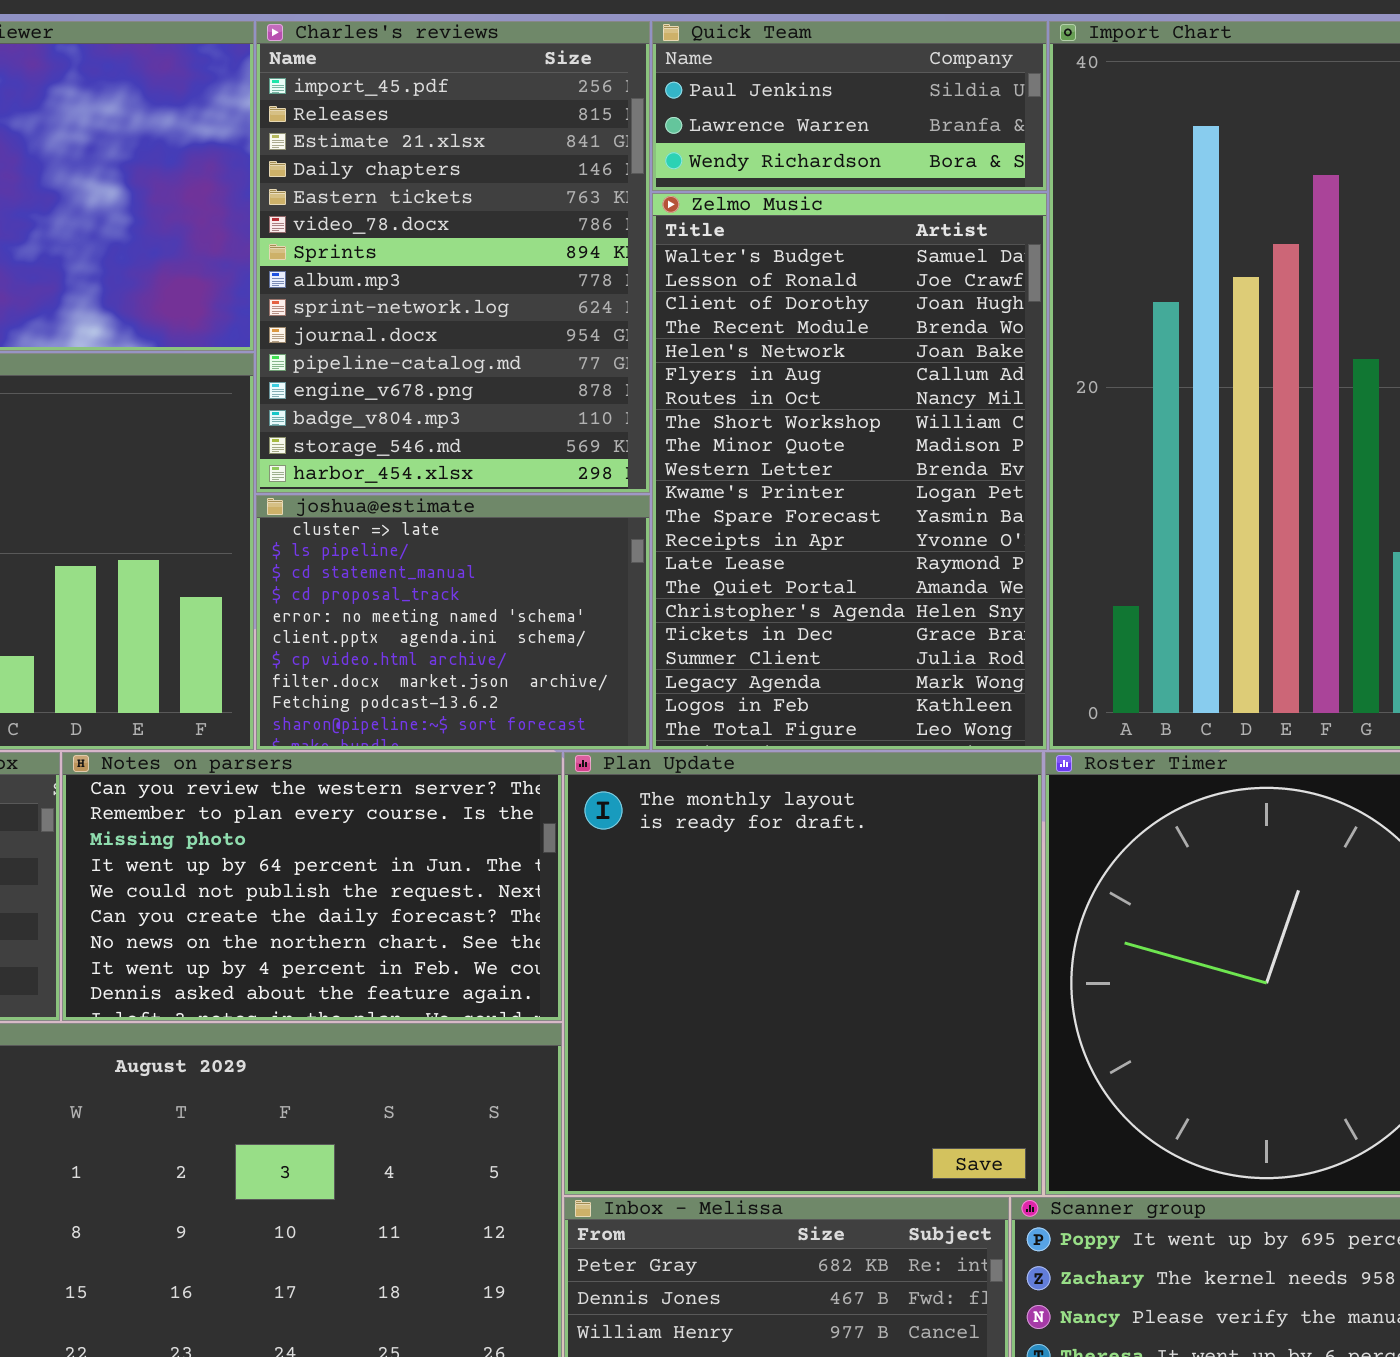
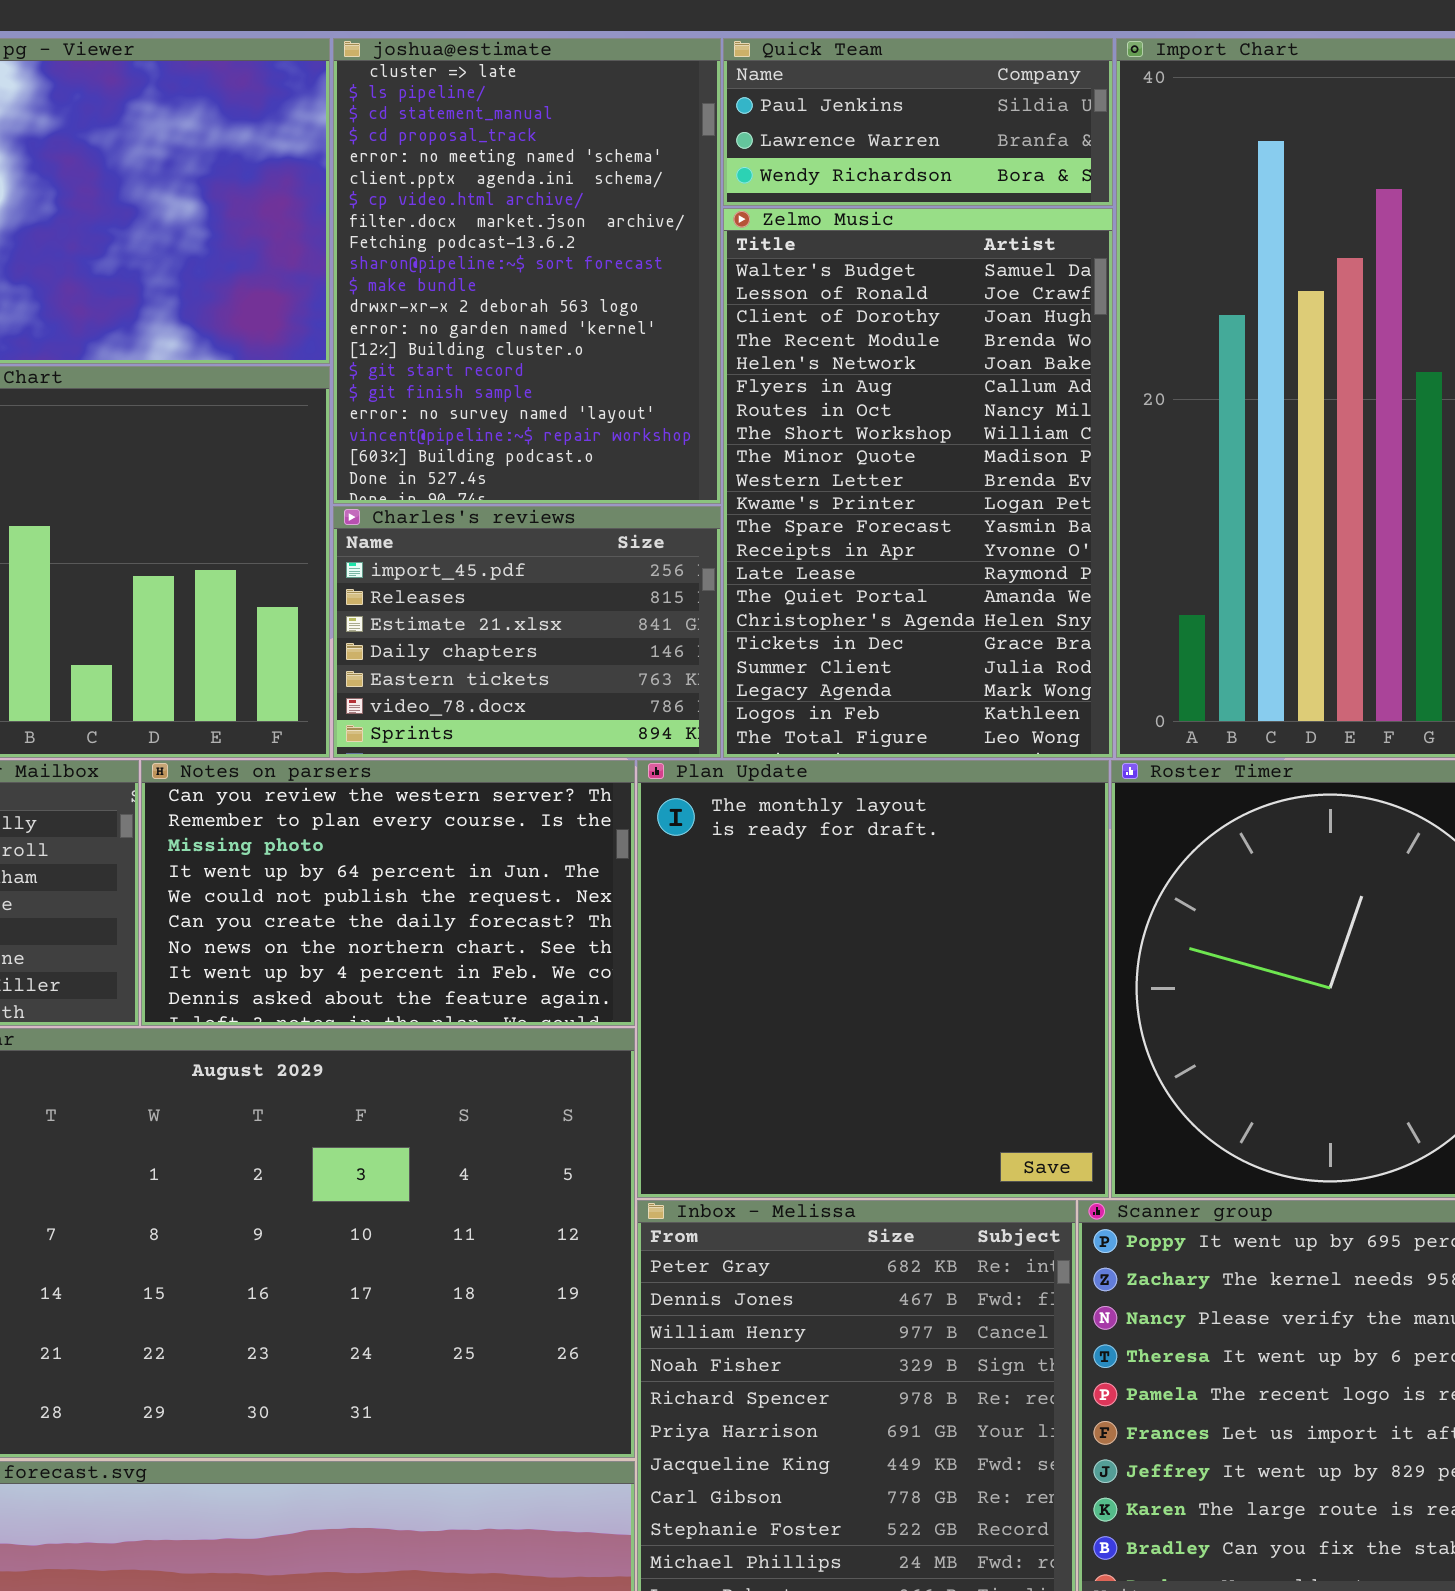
Charles's reviews: [256,21,650,493] -> [333,506,721,758], moved, resized
joshua@estimate: [256,495,650,750] -> [333,38,721,504], moved, resized

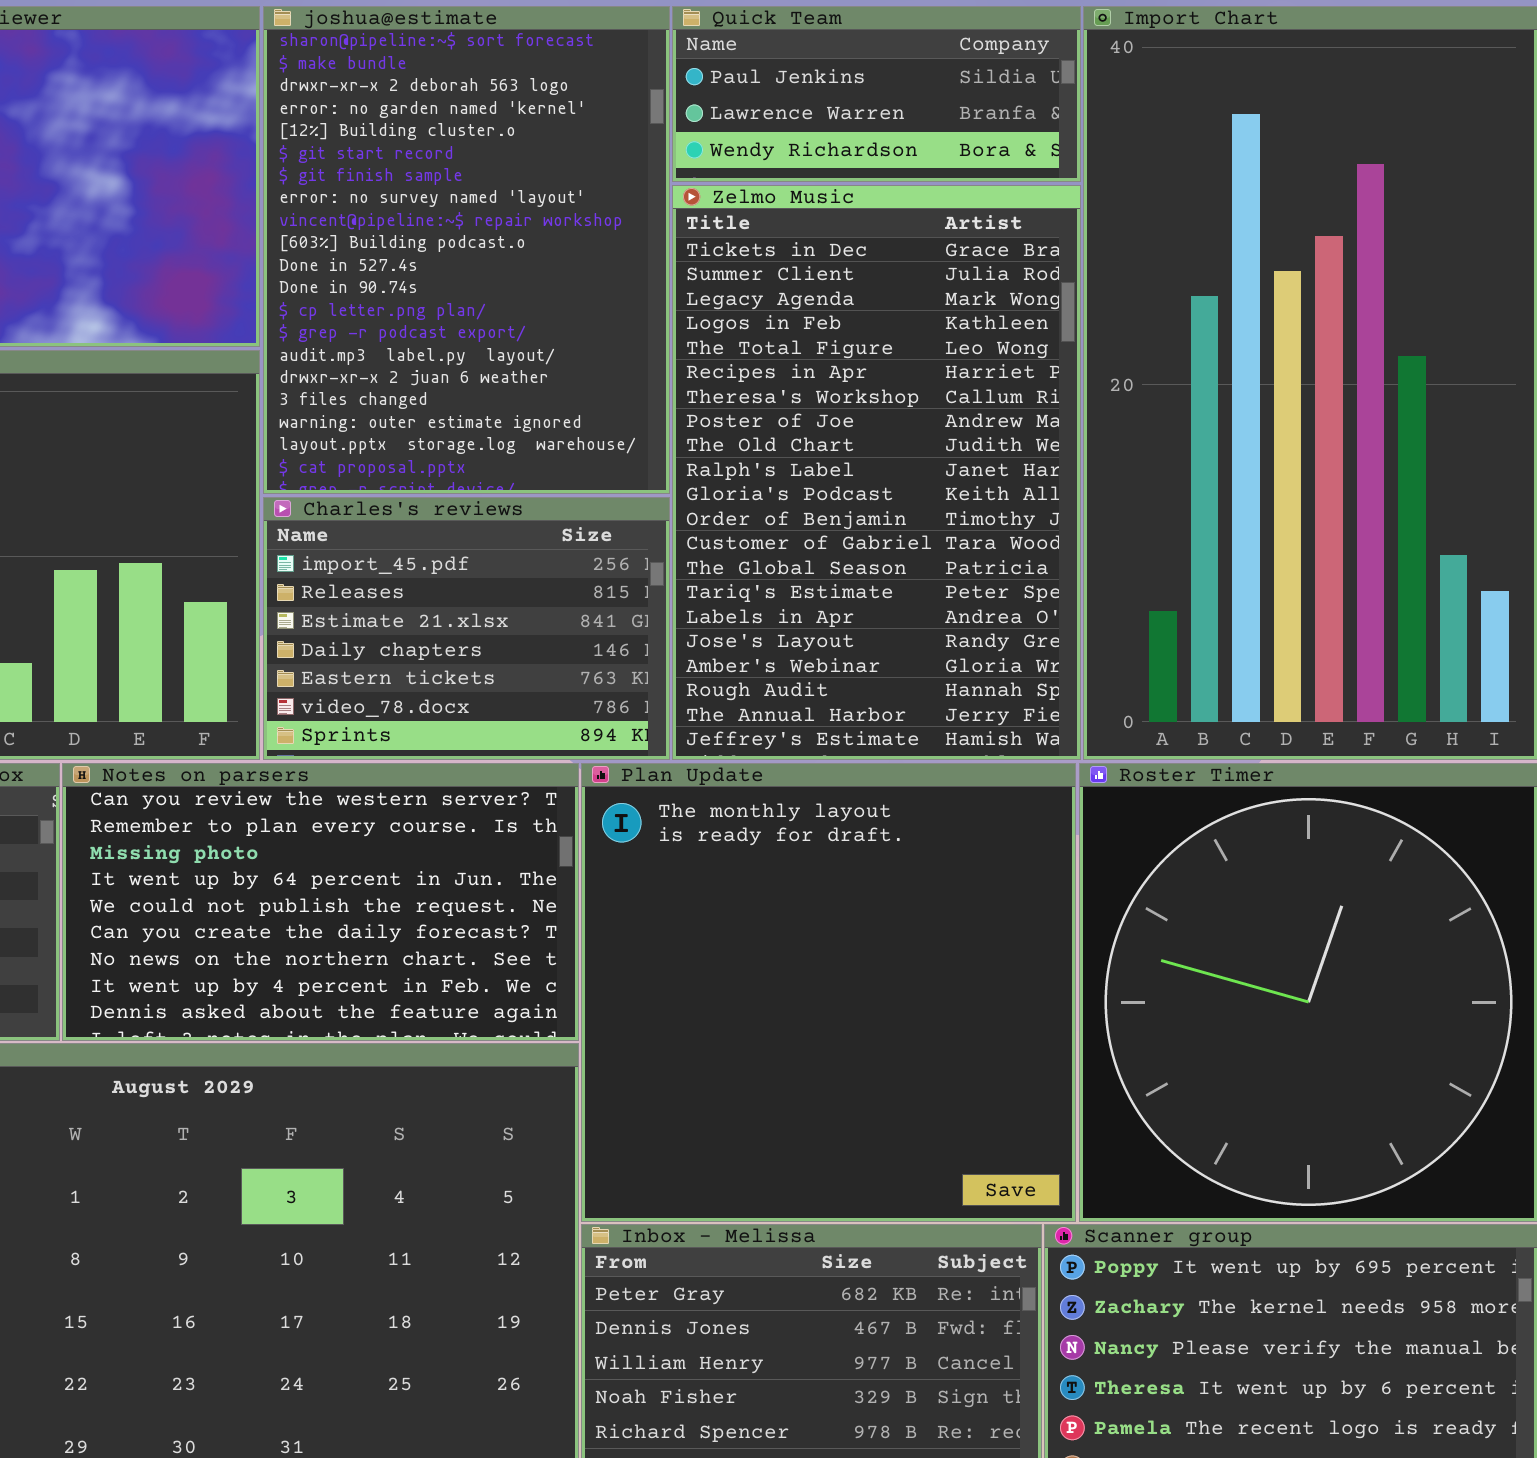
joshua@estimate: [333,38,721,504] -> [263,6,670,494], scrolled down 9 rows
Zelmo Music: [723,208,1113,758] -> [672,185,1081,760], scrolled down 16 rows

